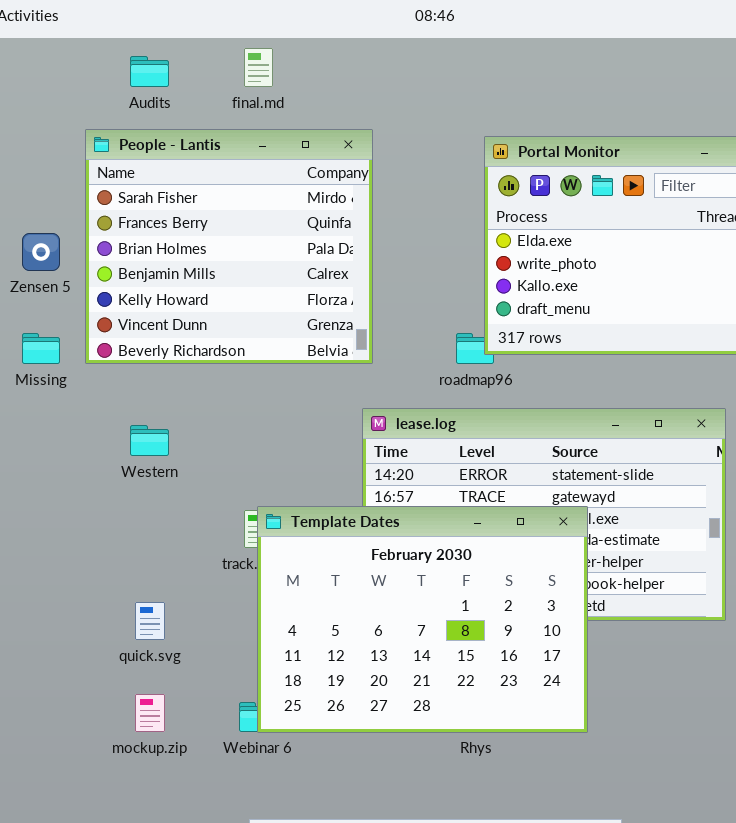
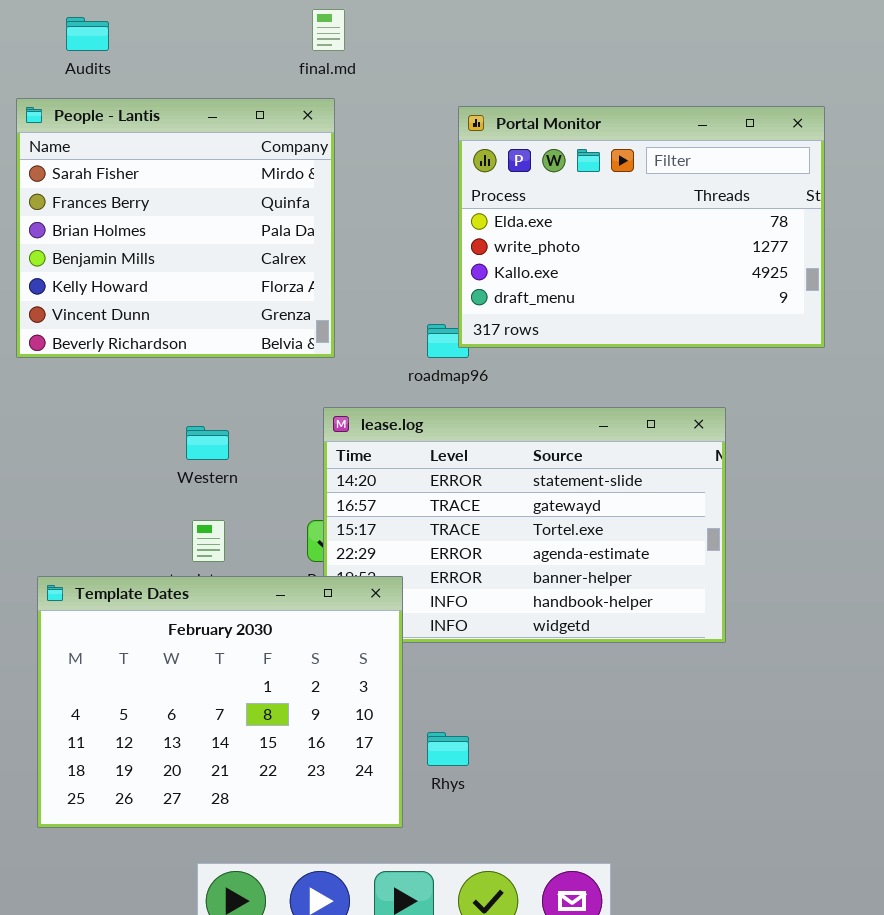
final.md: [244,48,273,87] -> [312,9,345,51], moved
Western: [130,425,169,456] -> [186,426,229,460], moved
Template Dates: [257,506,588,733] -> [37,576,403,828], moved

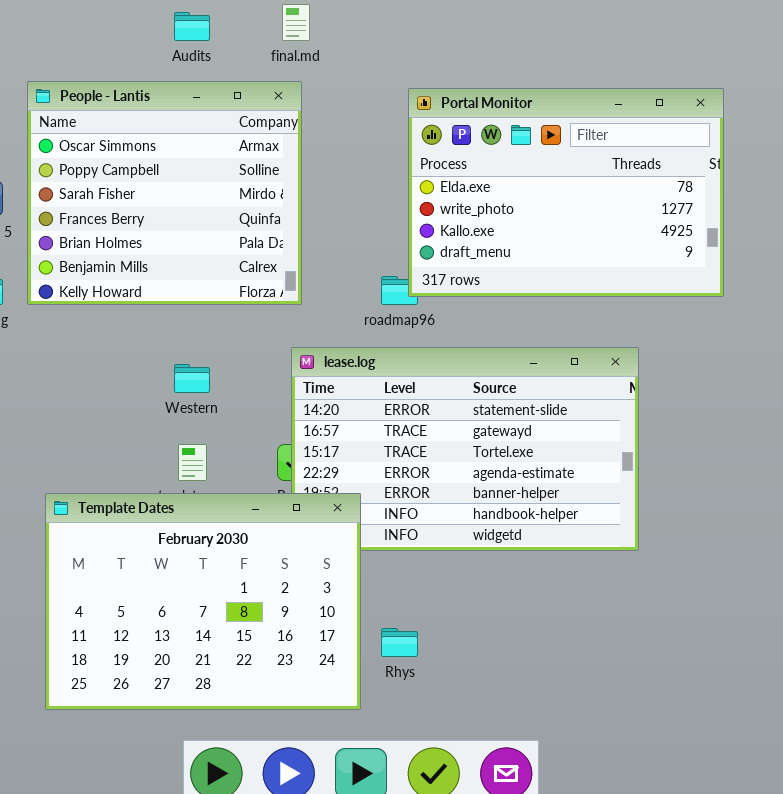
Audits: [66,17,109,51] -> [174,12,210,41], moved
People - Lantis: [16,98,335,358] -> [27,81,302,305], scrolled up 2 rows

